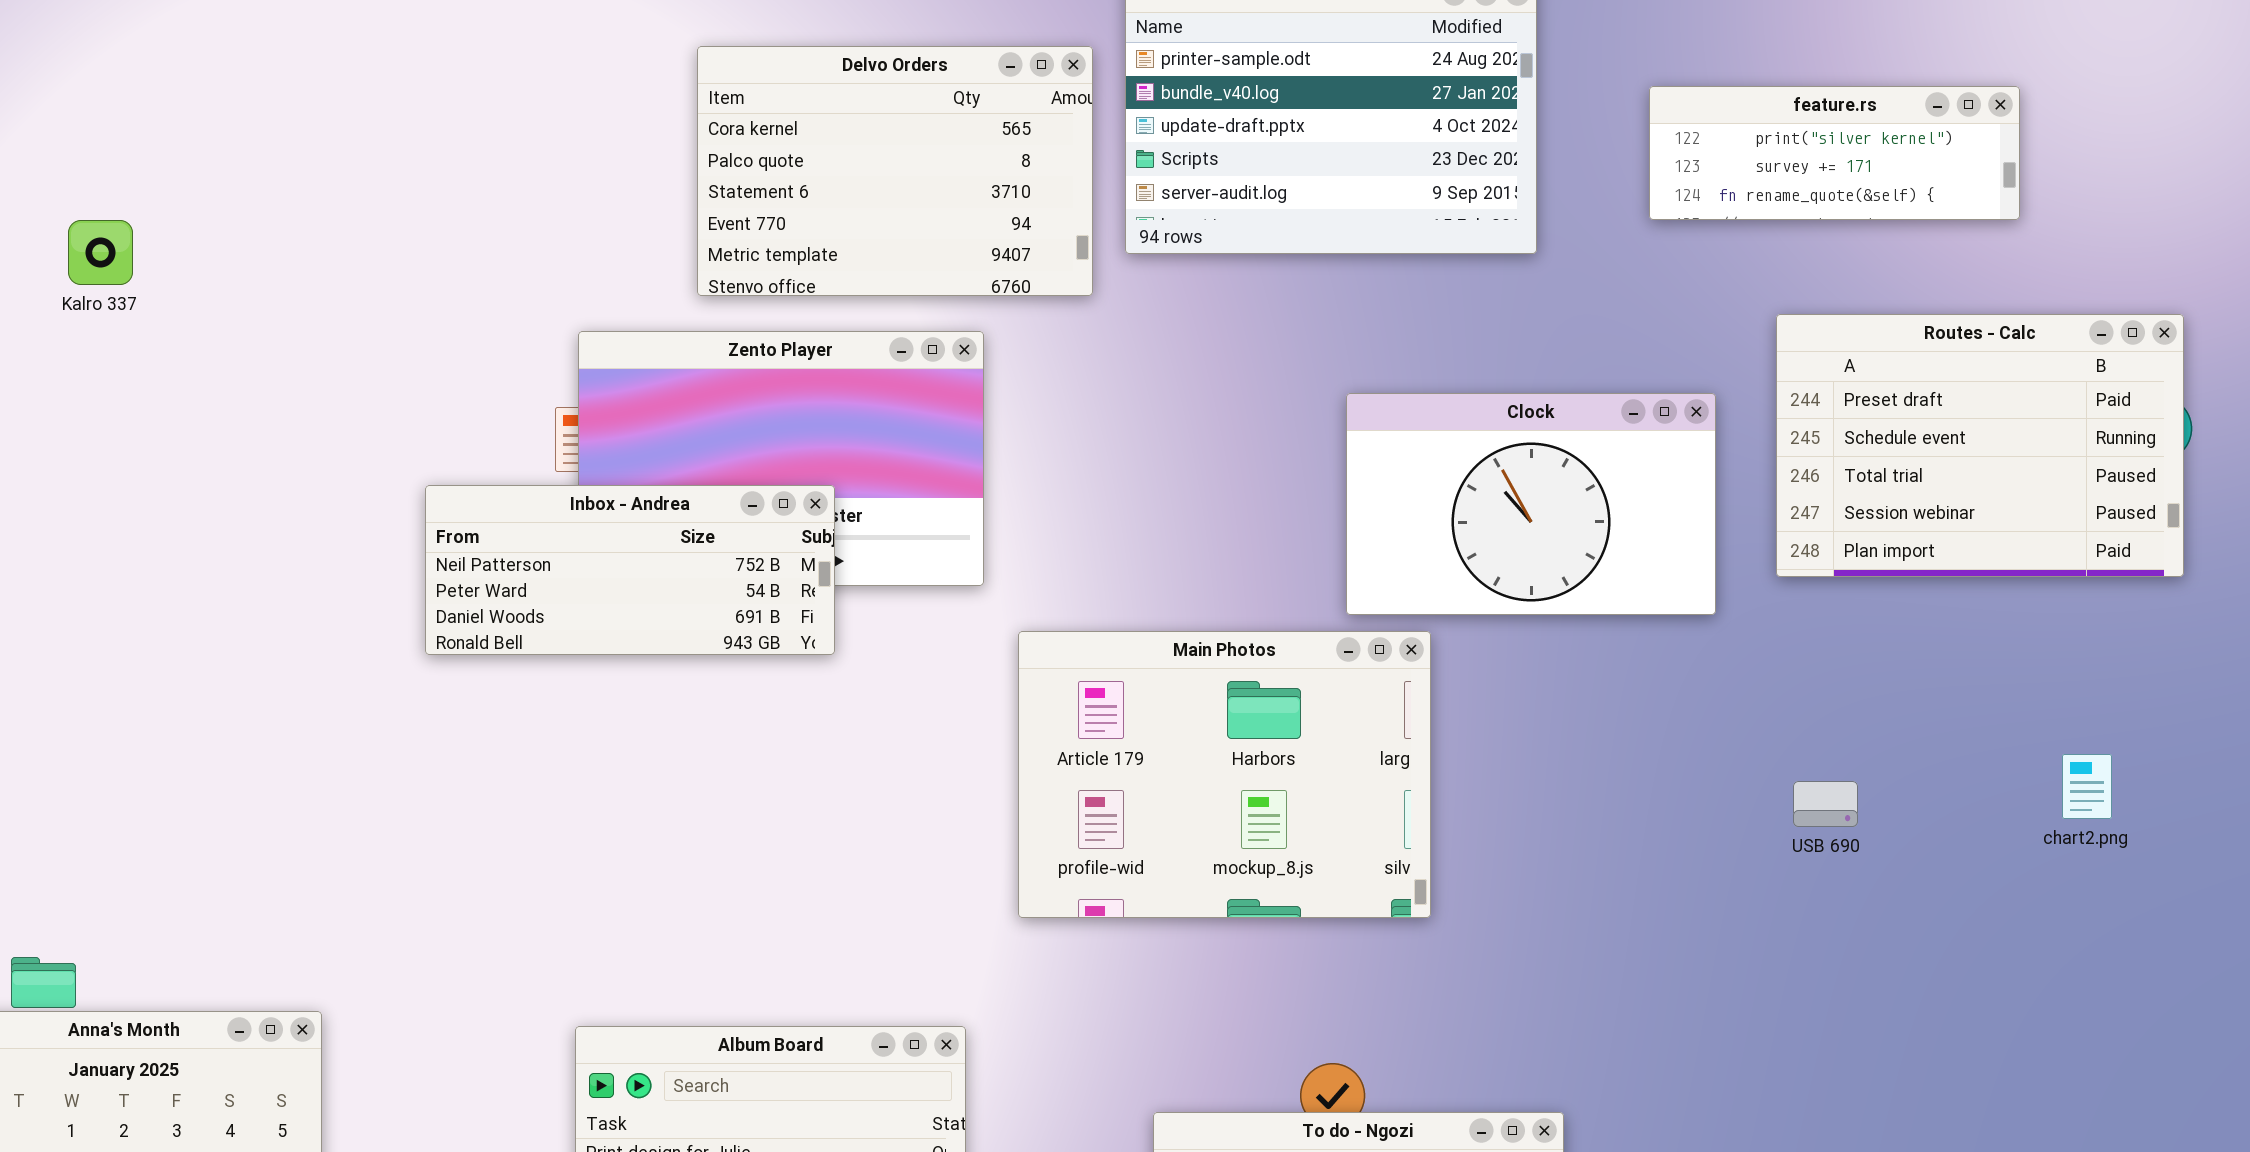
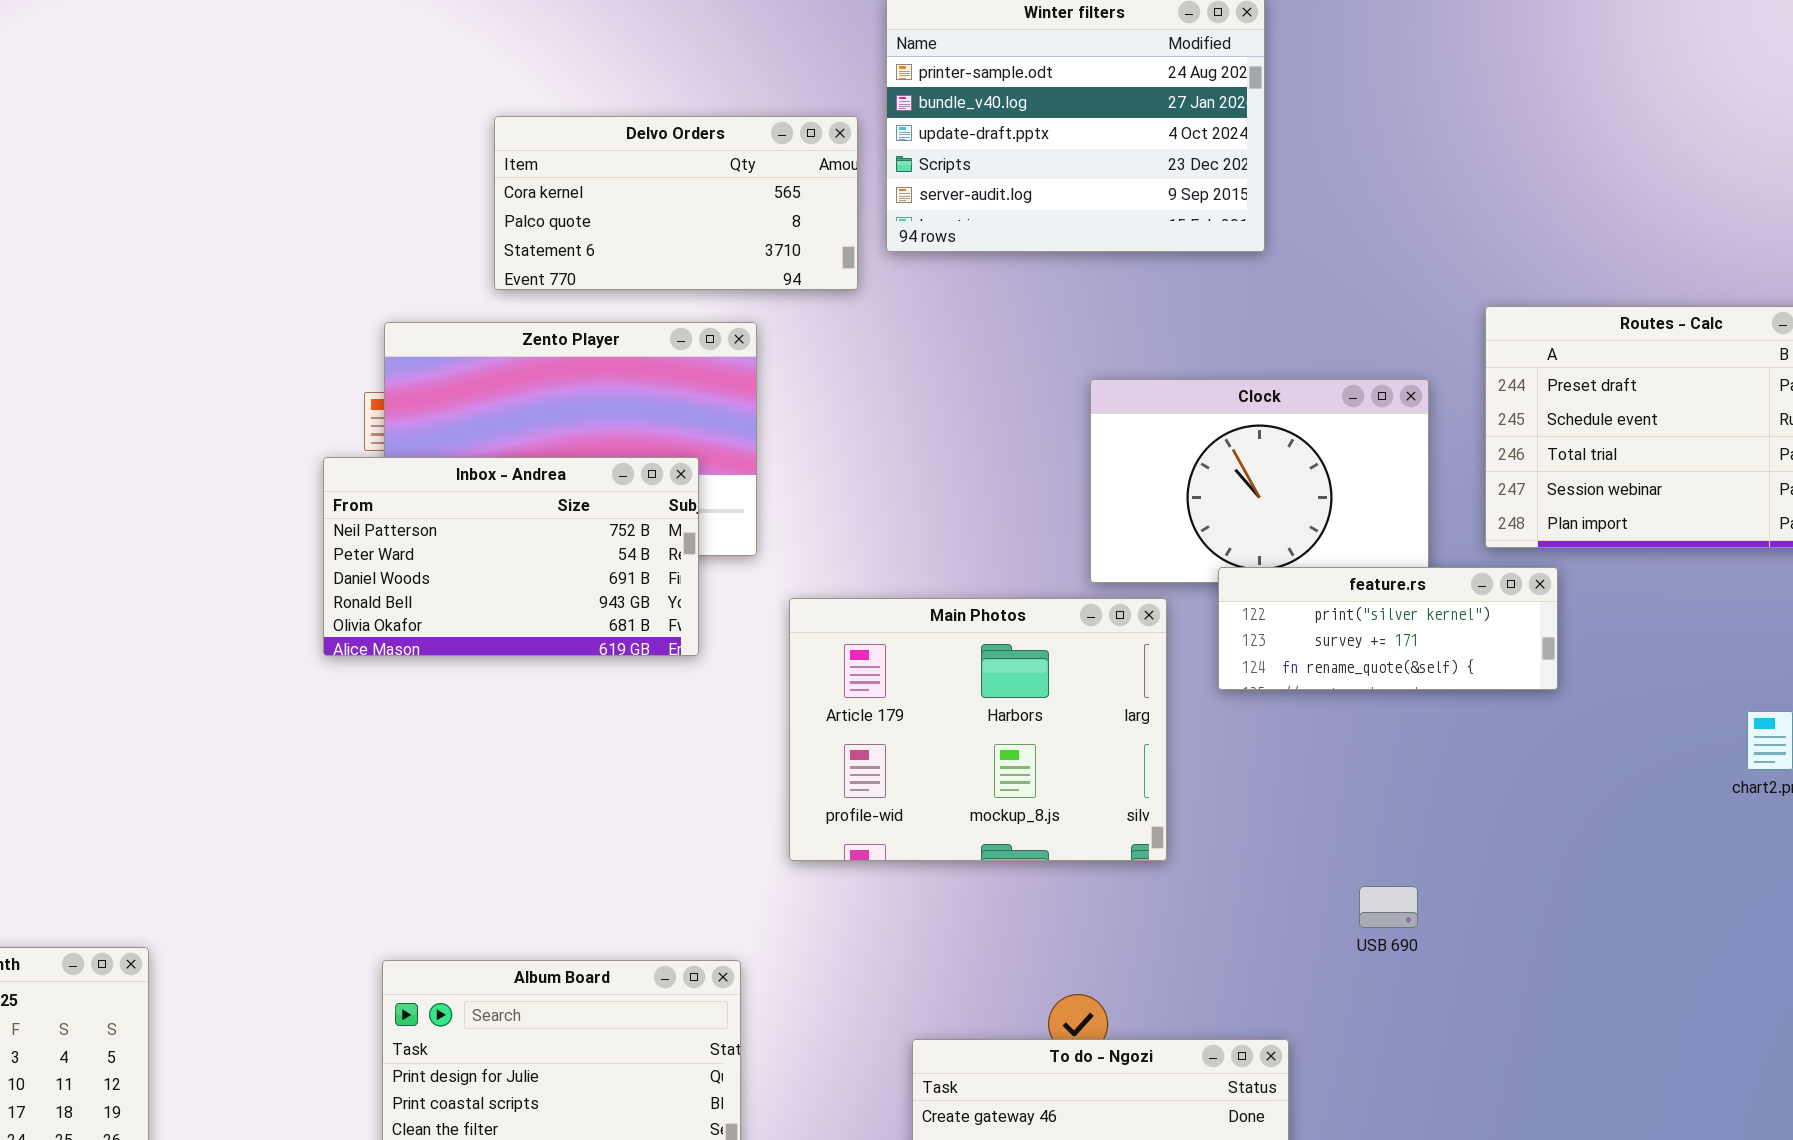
Delvo Orders: [697,46,1093,296] -> [494,116,858,290], resized
feature.rs: [1649,86,2020,220] -> [1218,567,1558,690], moved
Inbox - Andrea: [425,485,835,655] -> [323,457,699,656], moved, resized
USB 690: [1793,781,1858,827] -> [1359,886,1418,928], moved

